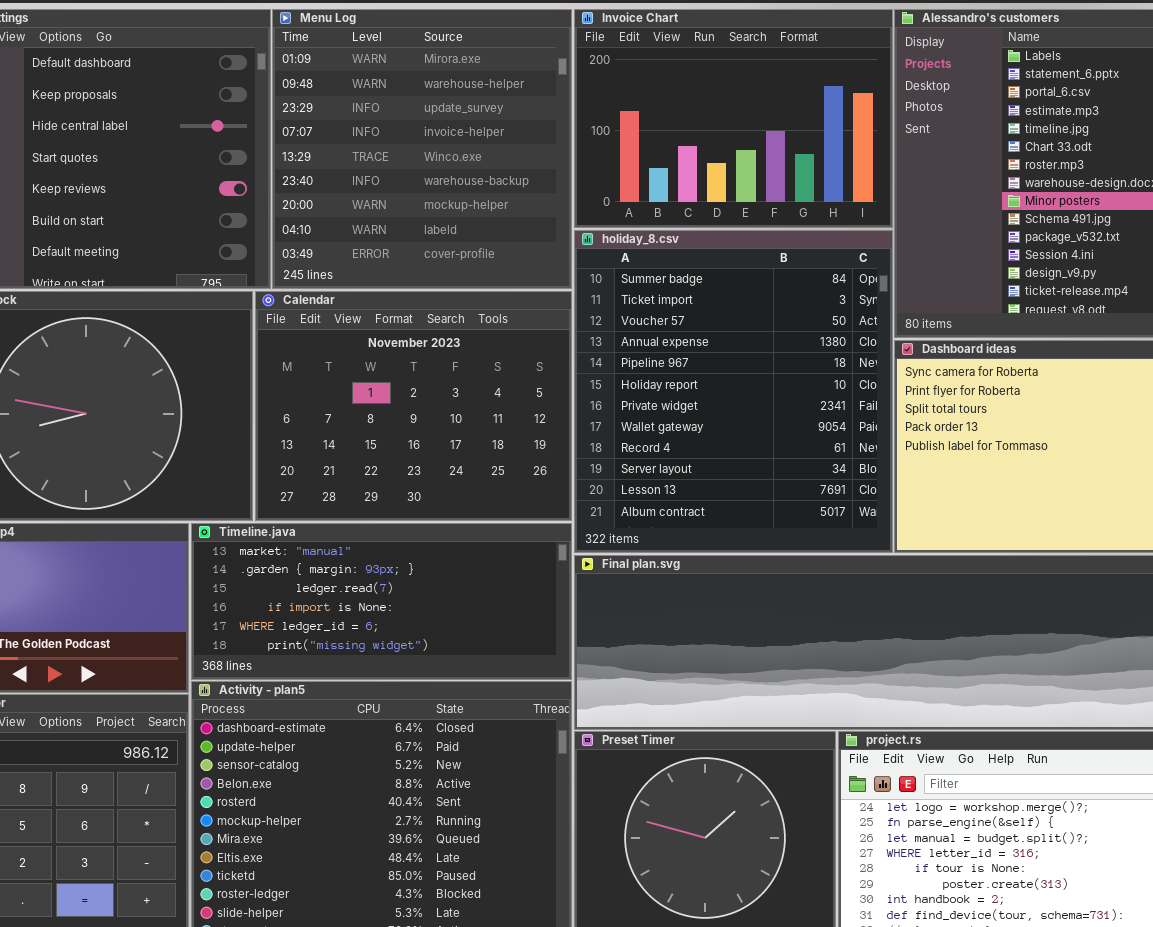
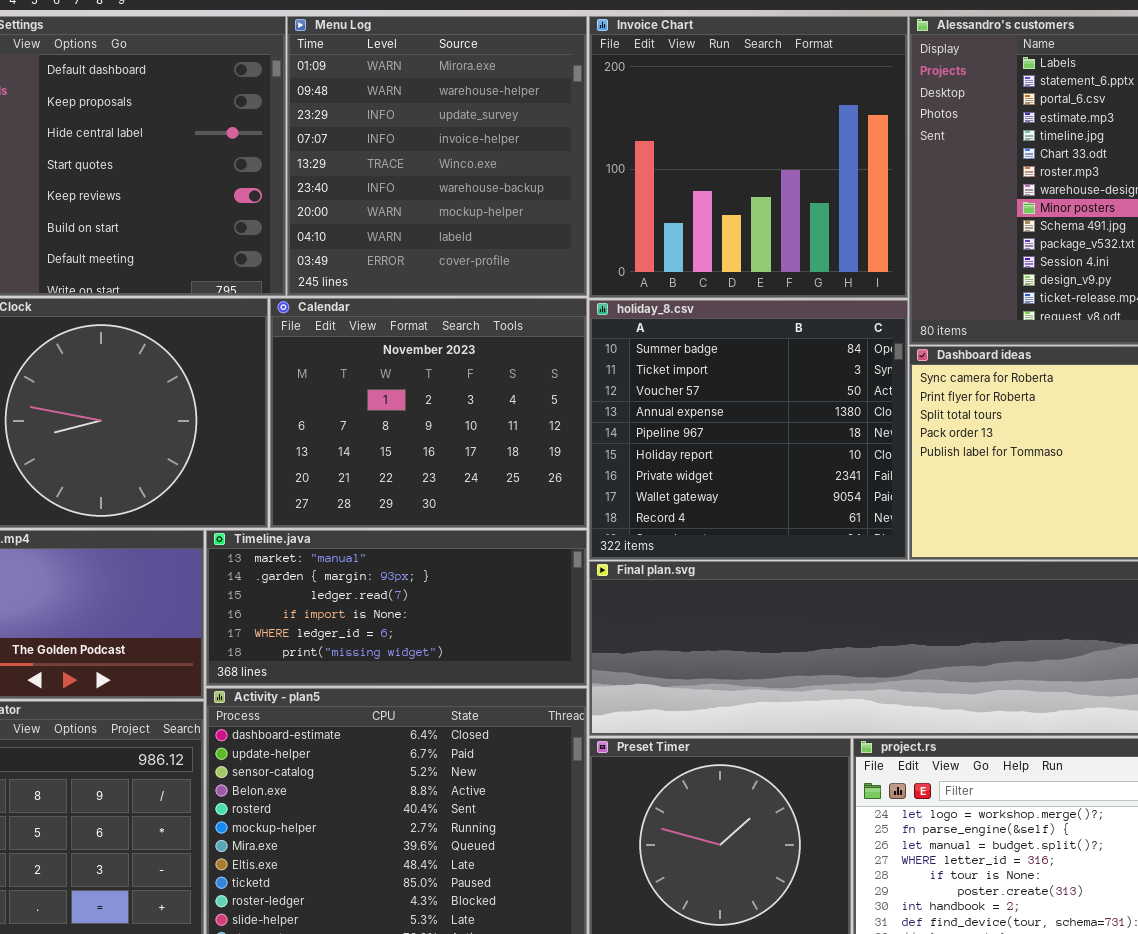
Invoice Chart: [574,9,893,228] -> [589,16,908,298], resized
holiday_8.csv: [574,230,893,553] -> [589,300,908,560], resized

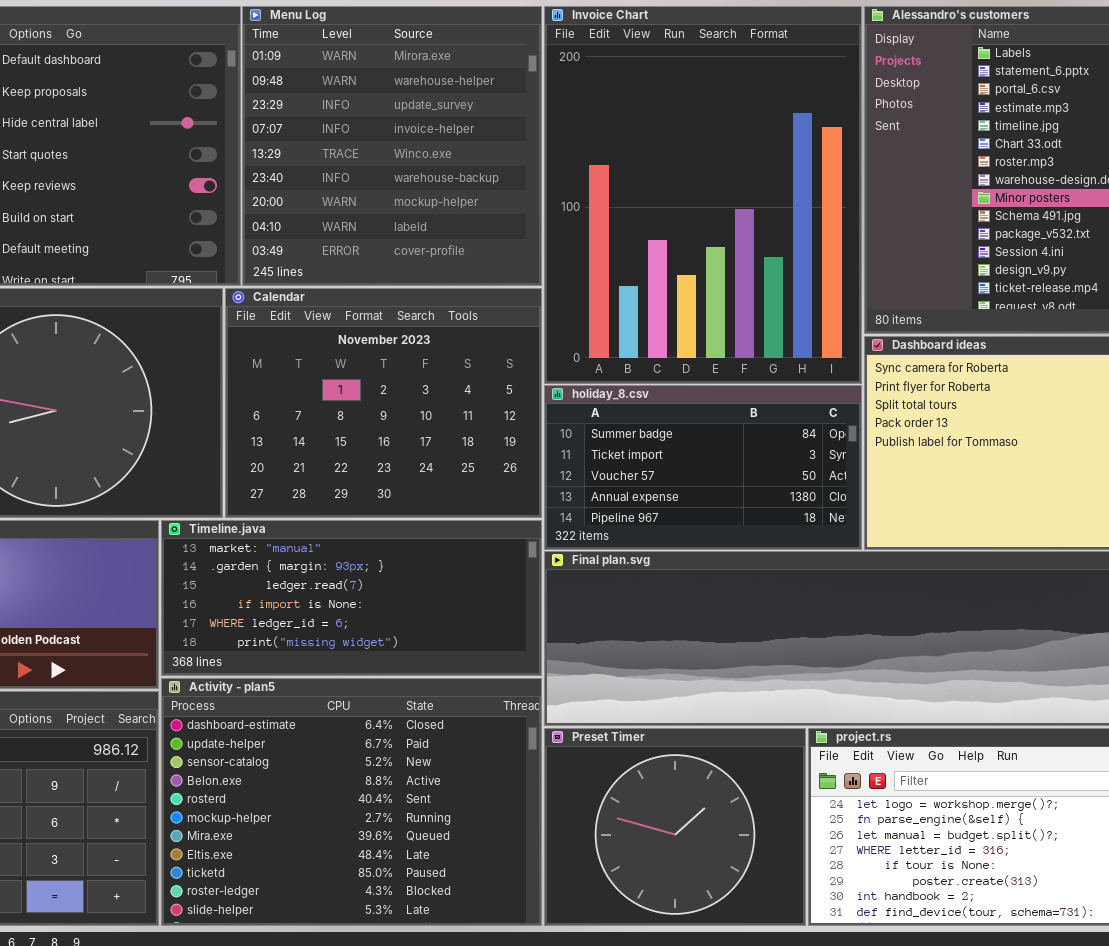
Invoice Chart: [589,16,908,298] -> [544,6,862,384], resized
holiday_8.csv: [589,300,908,560] -> [544,385,862,550], resized

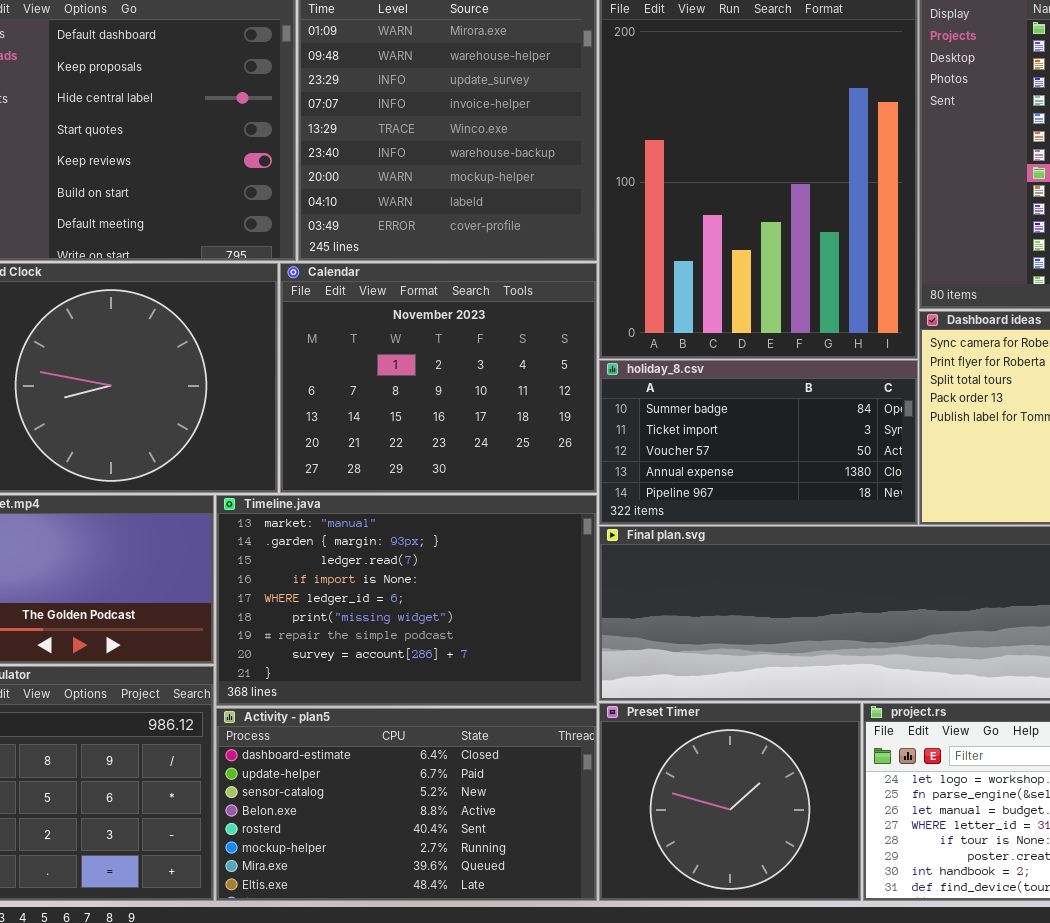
Timeline.java: [161,520,542,676] -> [216,495,597,706], resized
Activity - plan5: [161,678,542,926] -> [216,708,597,901], resized

